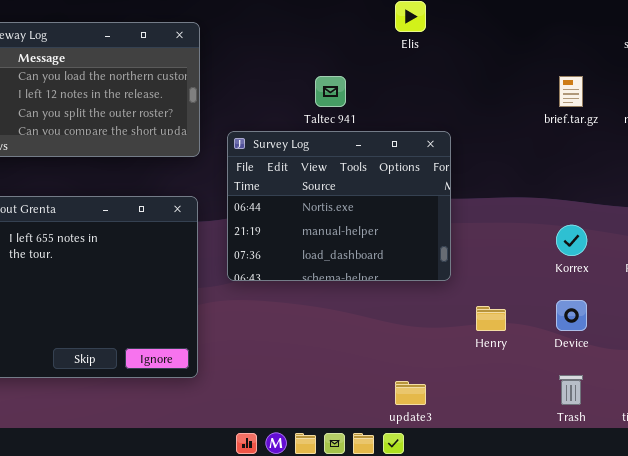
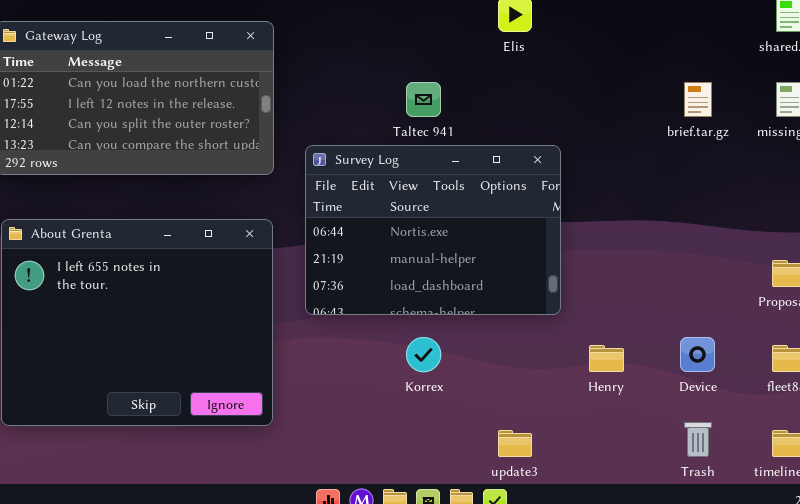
Korrex: [556,225,587,256] -> [406,337,441,372], moved

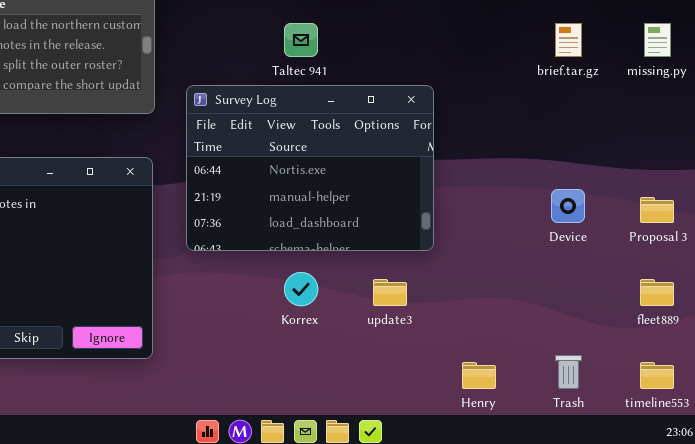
Device: [680,337,715,372] -> [551,189,585,223], moved
Henry: [589,345,624,372] -> [462,362,496,389], moved
update3: [498,430,532,457] -> [373,279,407,306], moved

